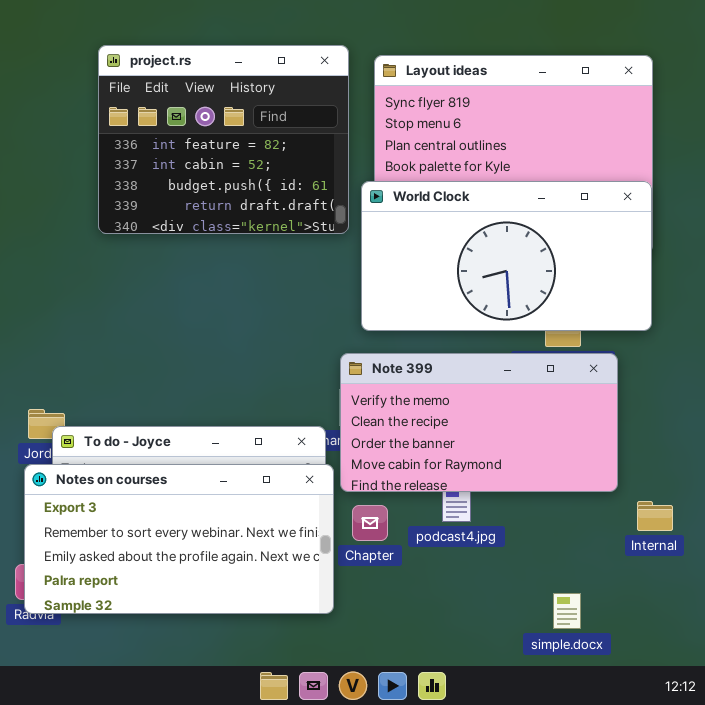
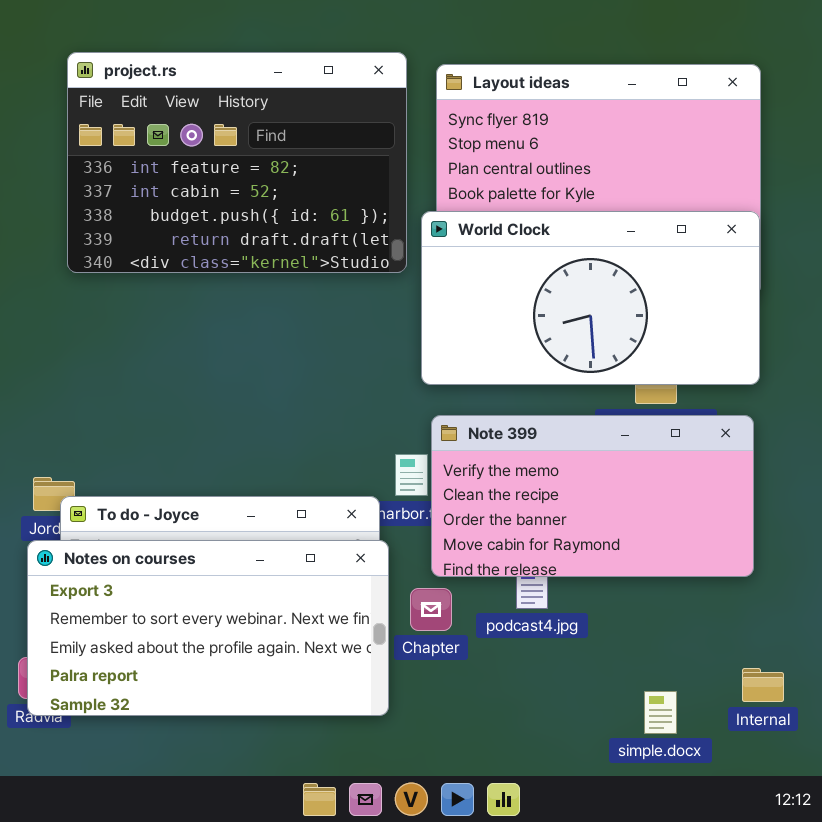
project.rs: [98,45,349,234] -> [67,52,407,273], resized
Note 399: [340,353,618,492] -> [431,415,754,577], moved
Internal: [637,501,673,531] -> [742,668,784,702], moved

